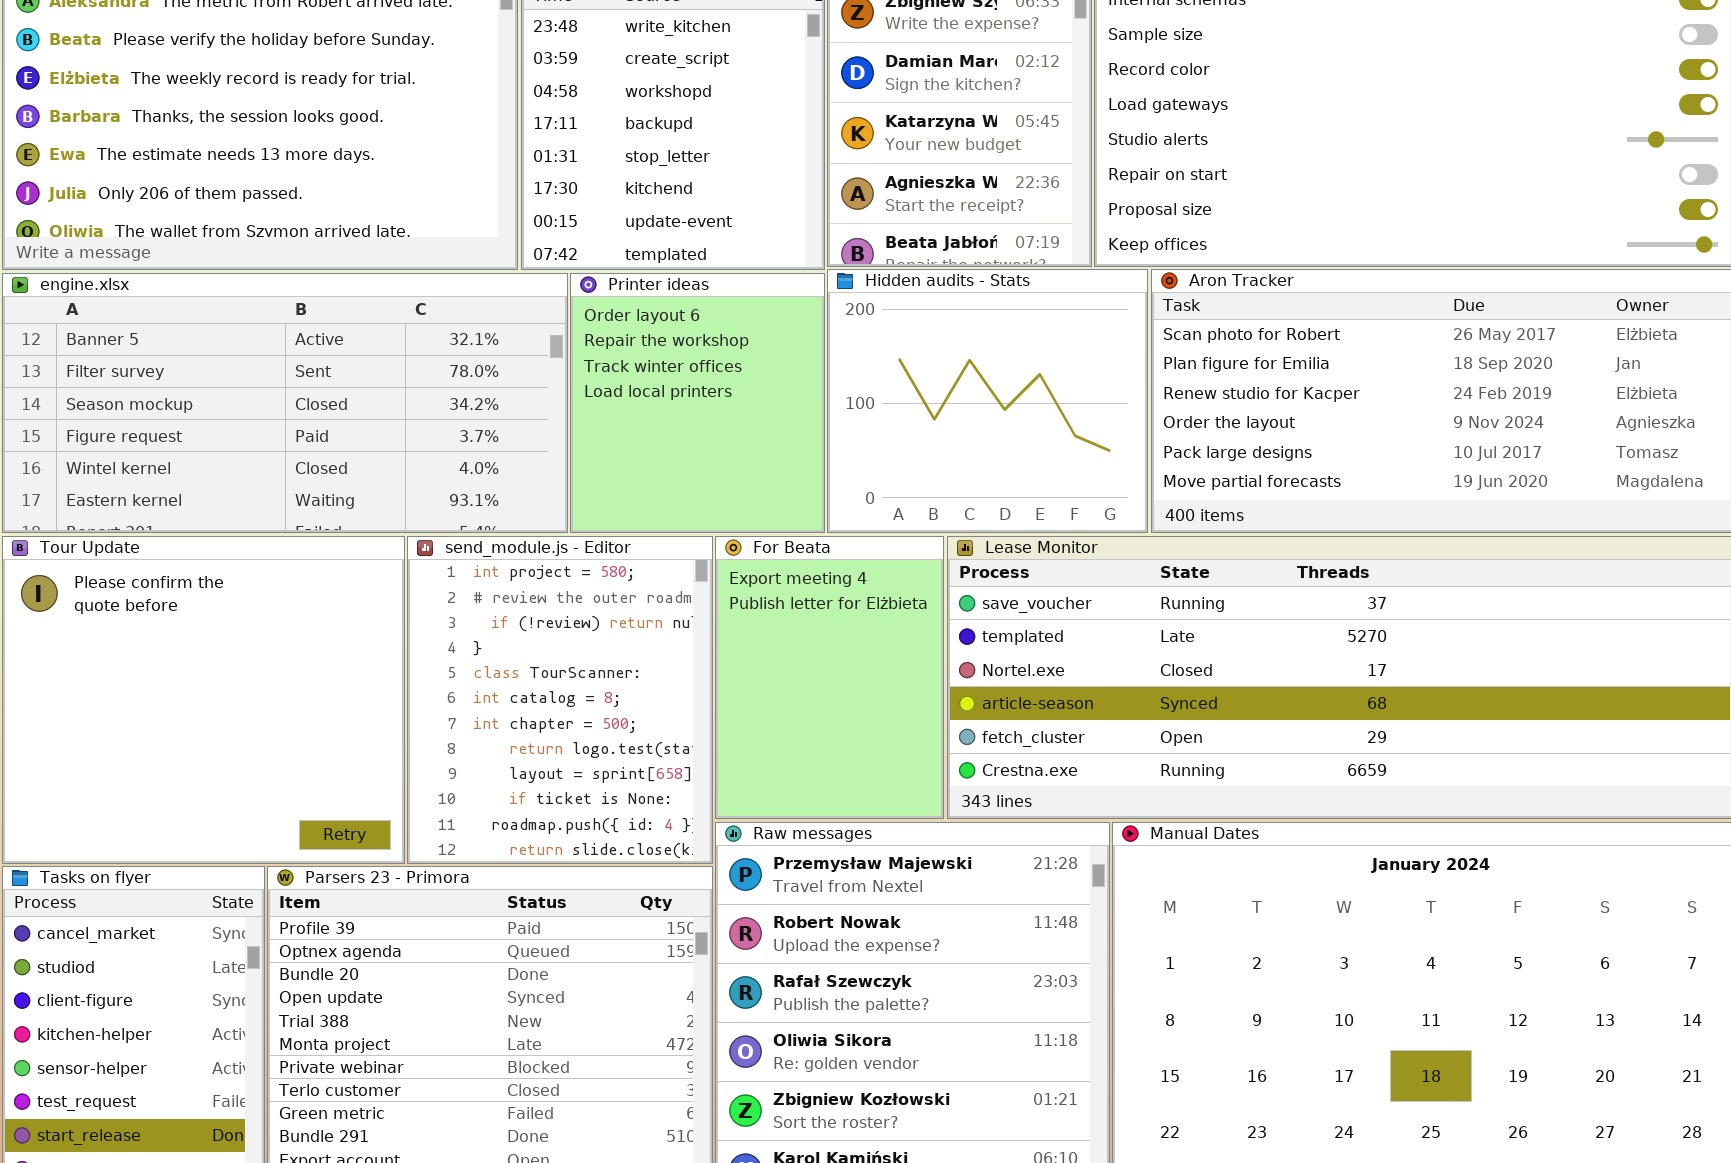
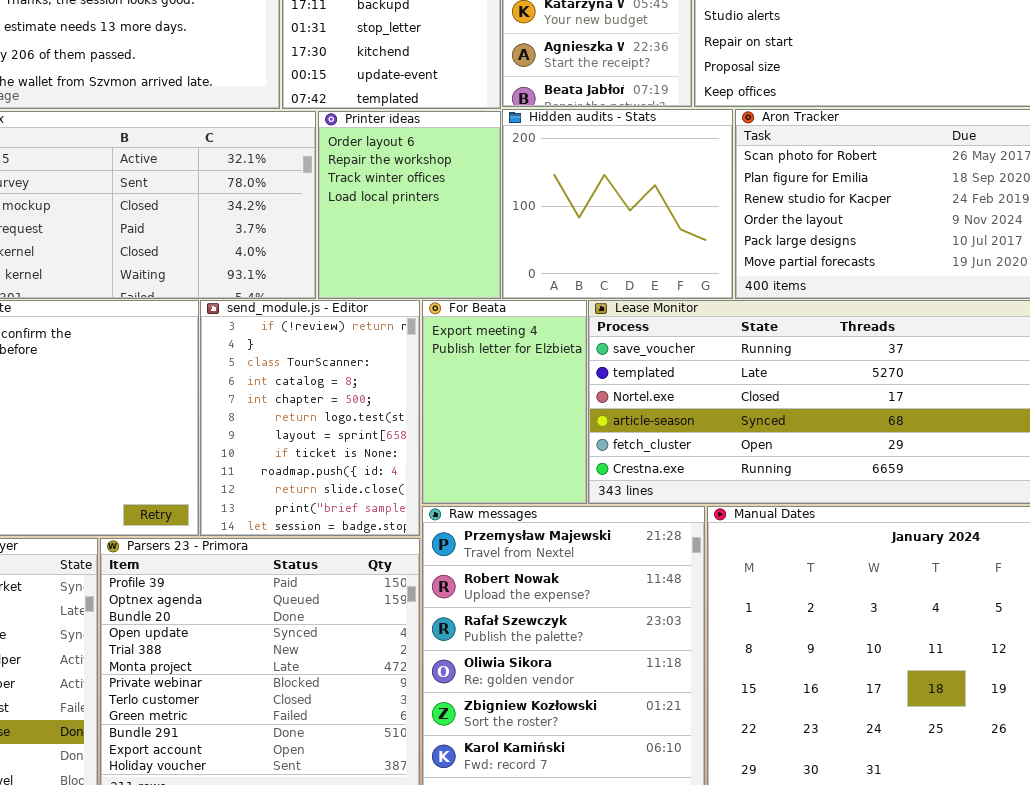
send_module.js - Editor: [407,536,713,864] -> [200,300,420,536], scrolled down 2 rows

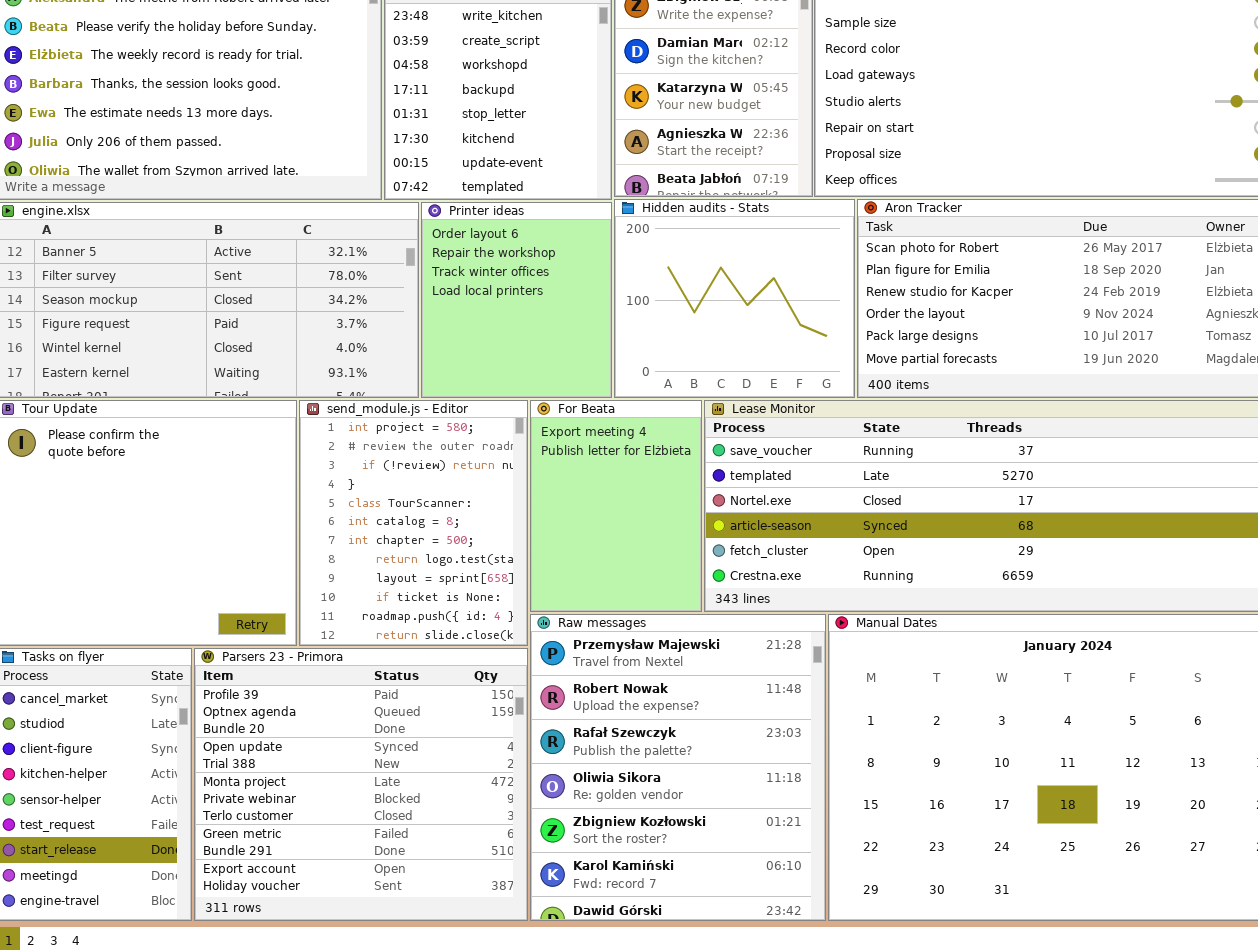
send_module.js - Editor: [200,300,420,536] -> [299,400,528,646], scrolled up 2 rows

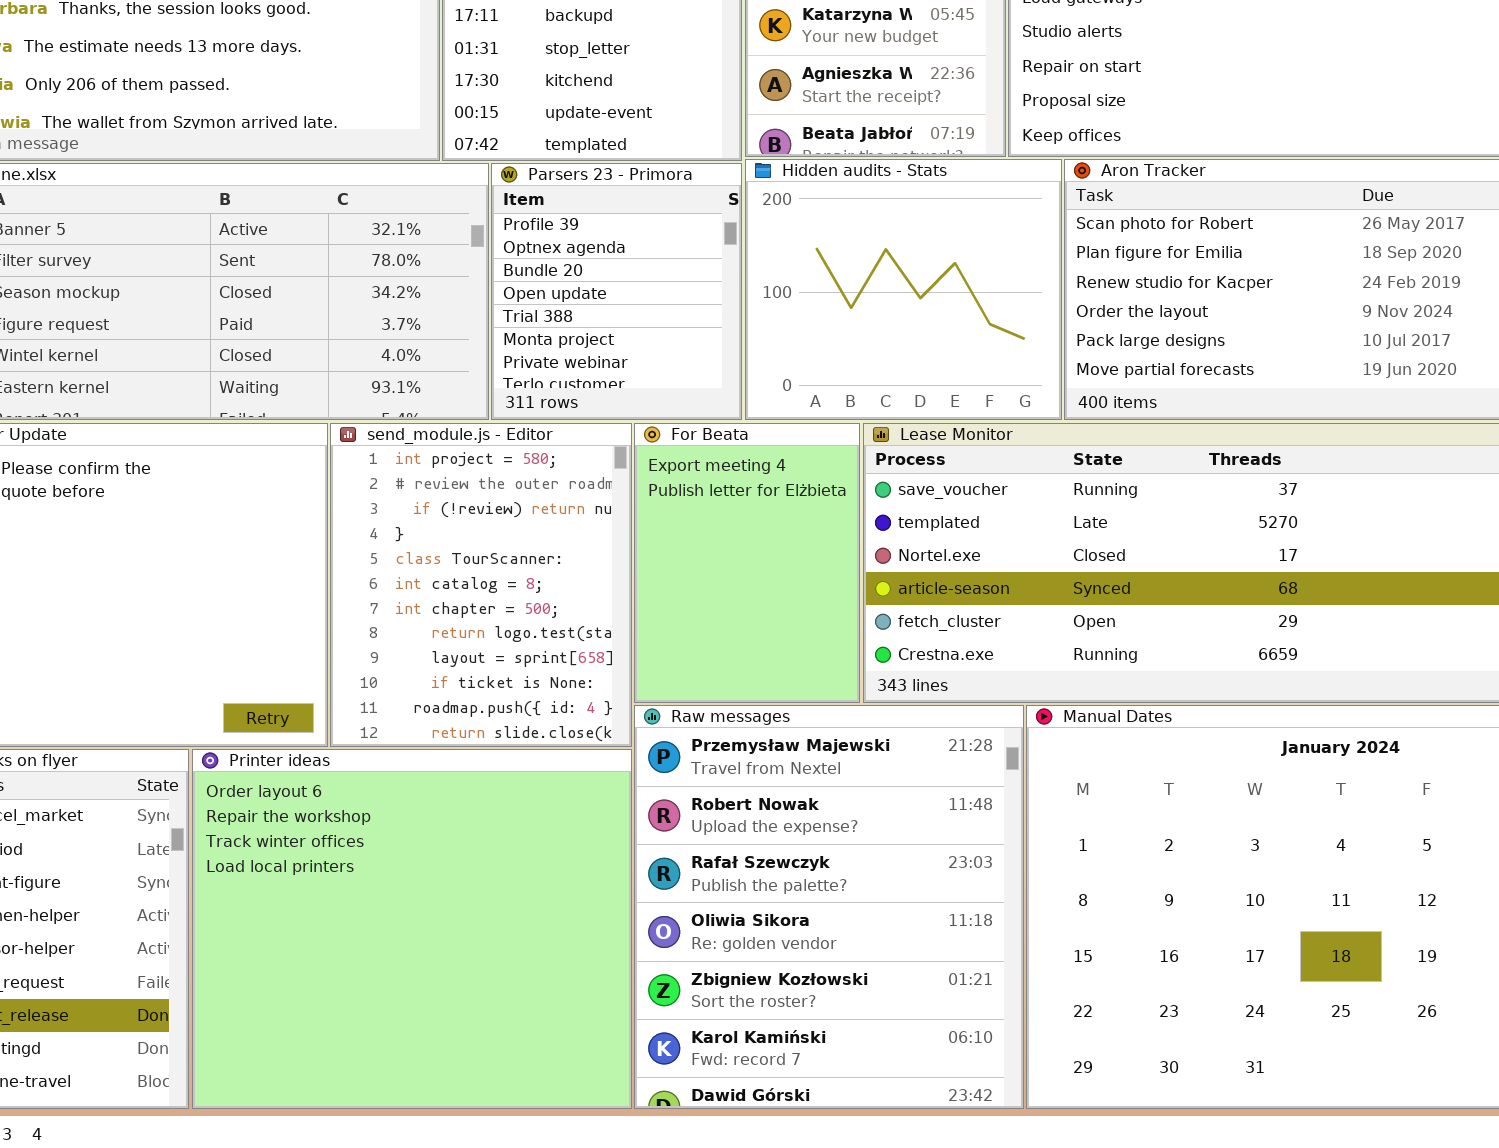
Printer ideas: [421,202,612,398] -> [192,749,632,1109], moved, resized
Parsers 23 - Primora: [194,648,528,921] -> [491,163,742,420], moved, resized

